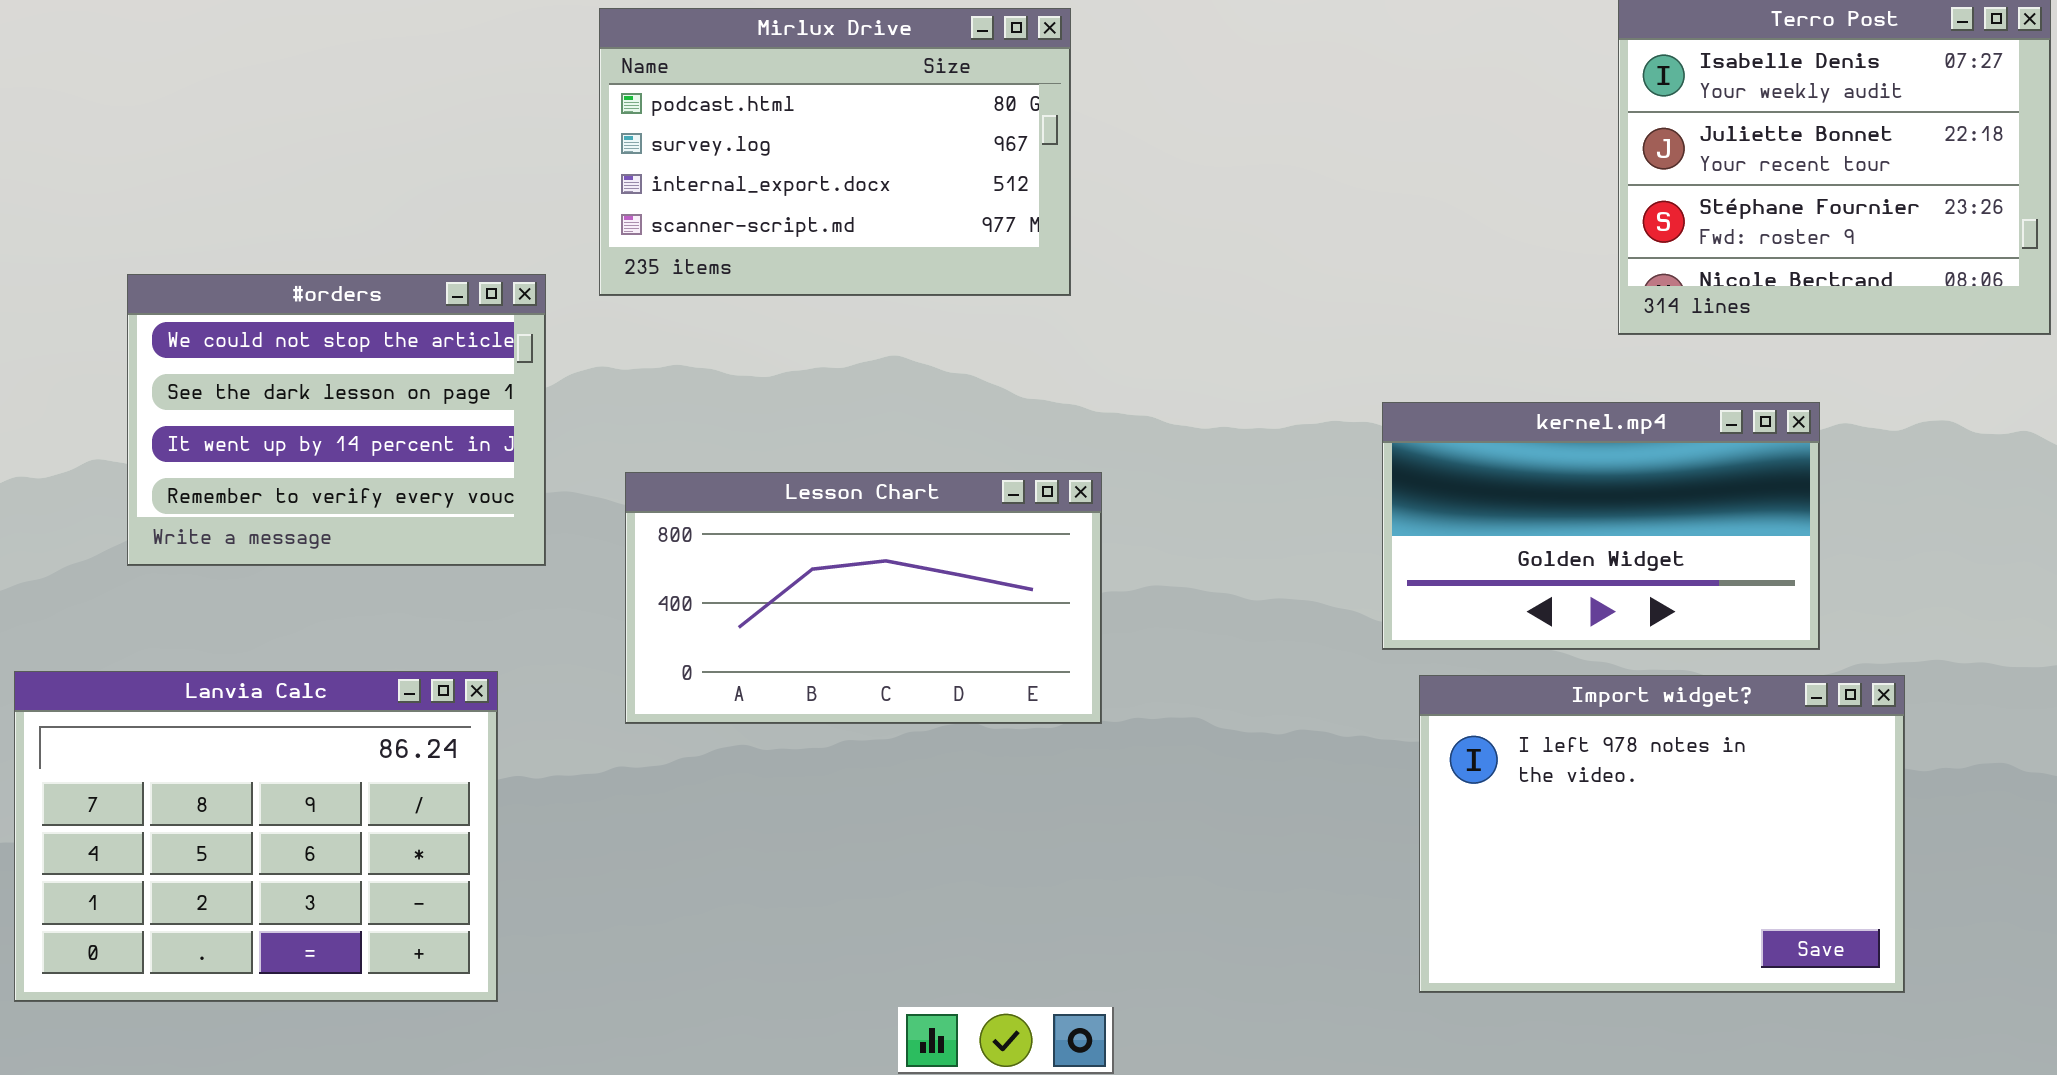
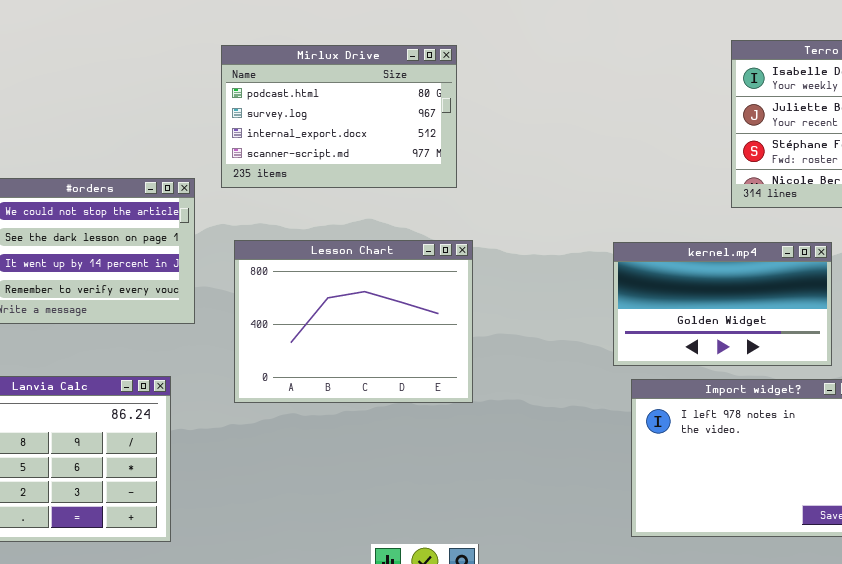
Lesson Chart: [625,472,1102,724] -> [234,240,473,403], resized

